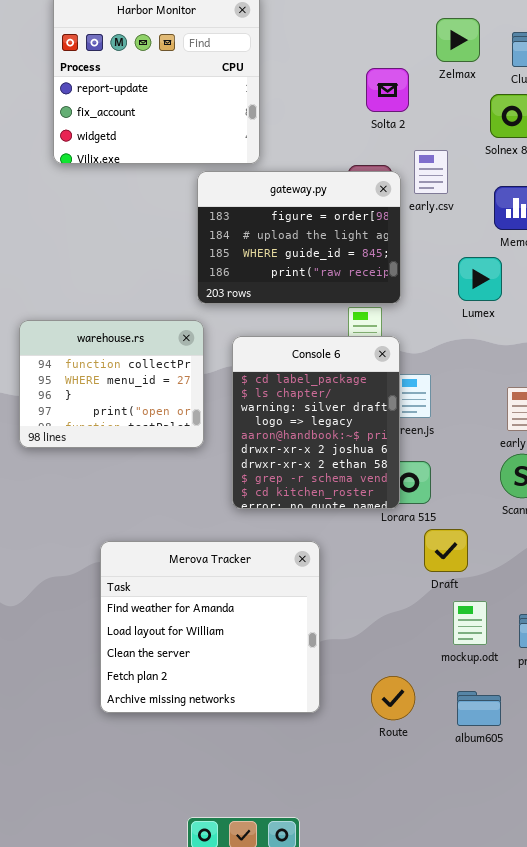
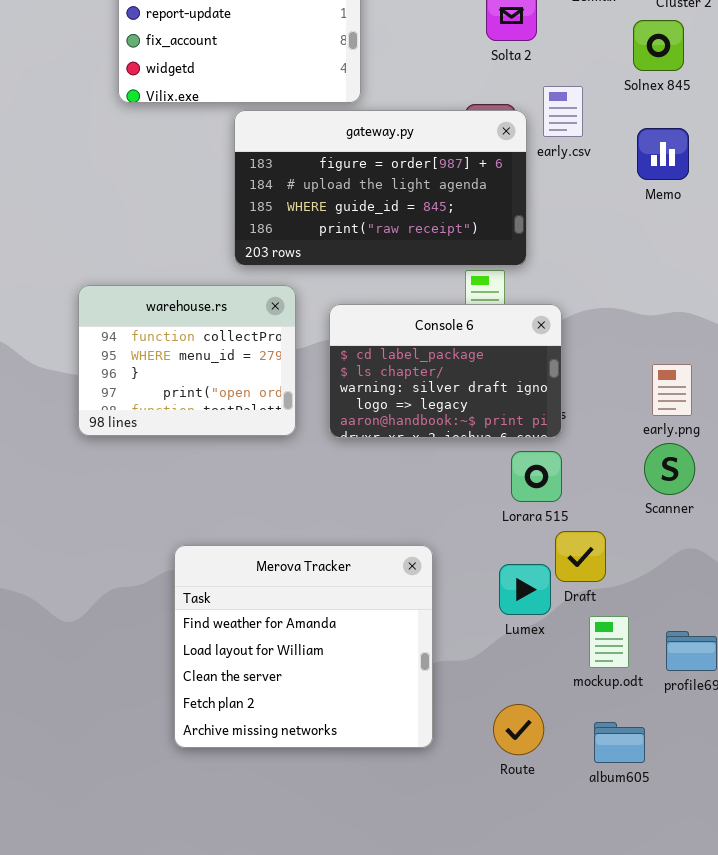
gateway.py: [197,171,401,304] -> [234,110,527,266], resized
Lumex: [458,257,502,301] -> [499,564,551,615], moved
Console 6: [232,336,400,509] -> [329,304,562,438], resized

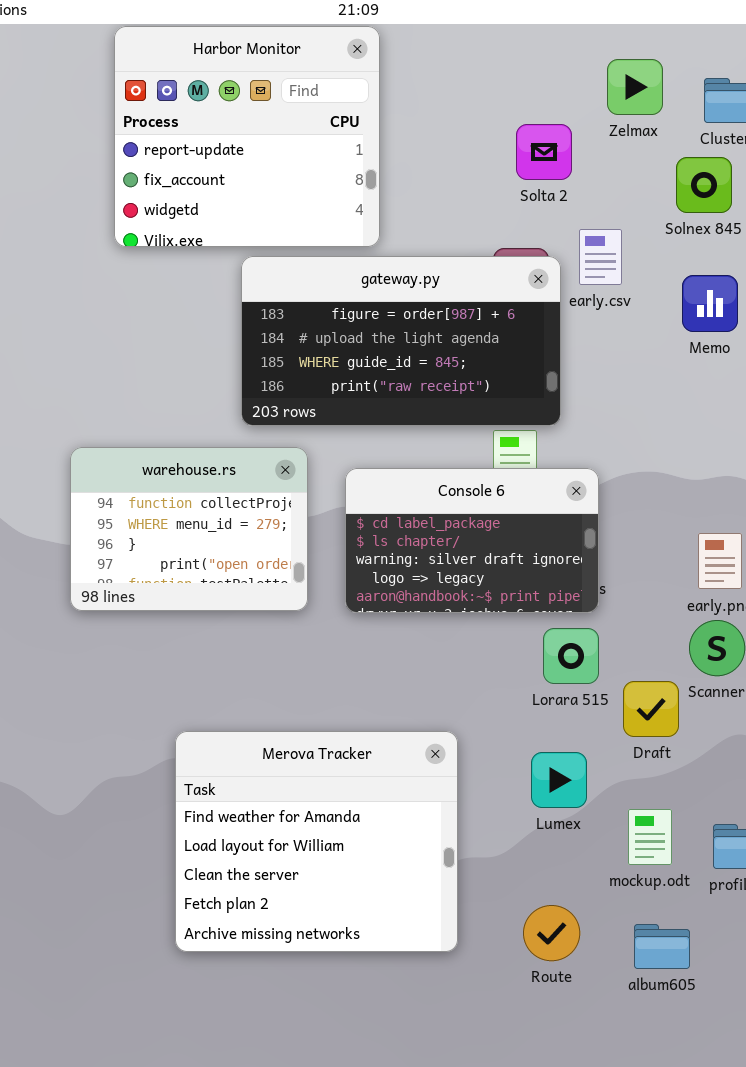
Draft: [555,531,606,582] -> [623,681,679,737], moved

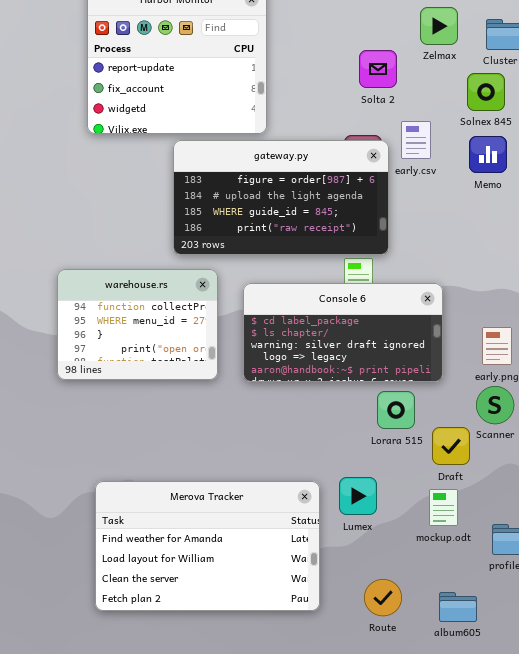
Memo: [682,275,738,332] -> [469,136,507,173], moved
Console 6: [345,468,599,613] -> [243,283,443,382], resized
Merova Tracker: [175,731,458,952] -> [95,481,320,611], resized
Lumex: [531,752,587,808] -> [339,477,377,515], moved
mockup.odt: [628,809,672,865] -> [429,489,458,526], moved

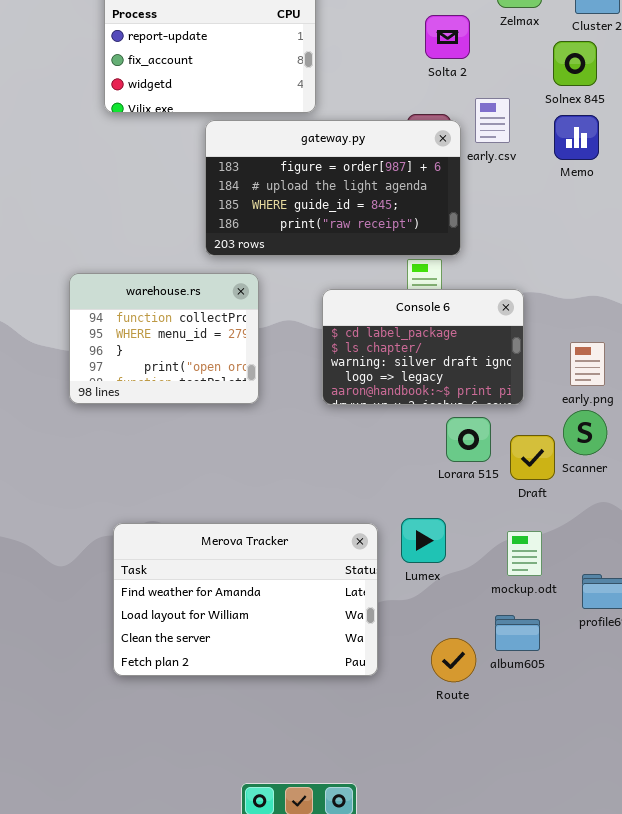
Console 6: [243,283,443,382] -> [322,289,524,405], resized
Draft: [432,427,470,465] -> [510,435,555,480], moved
album605: [439,592,477,622] -> [495,615,540,651], moved

